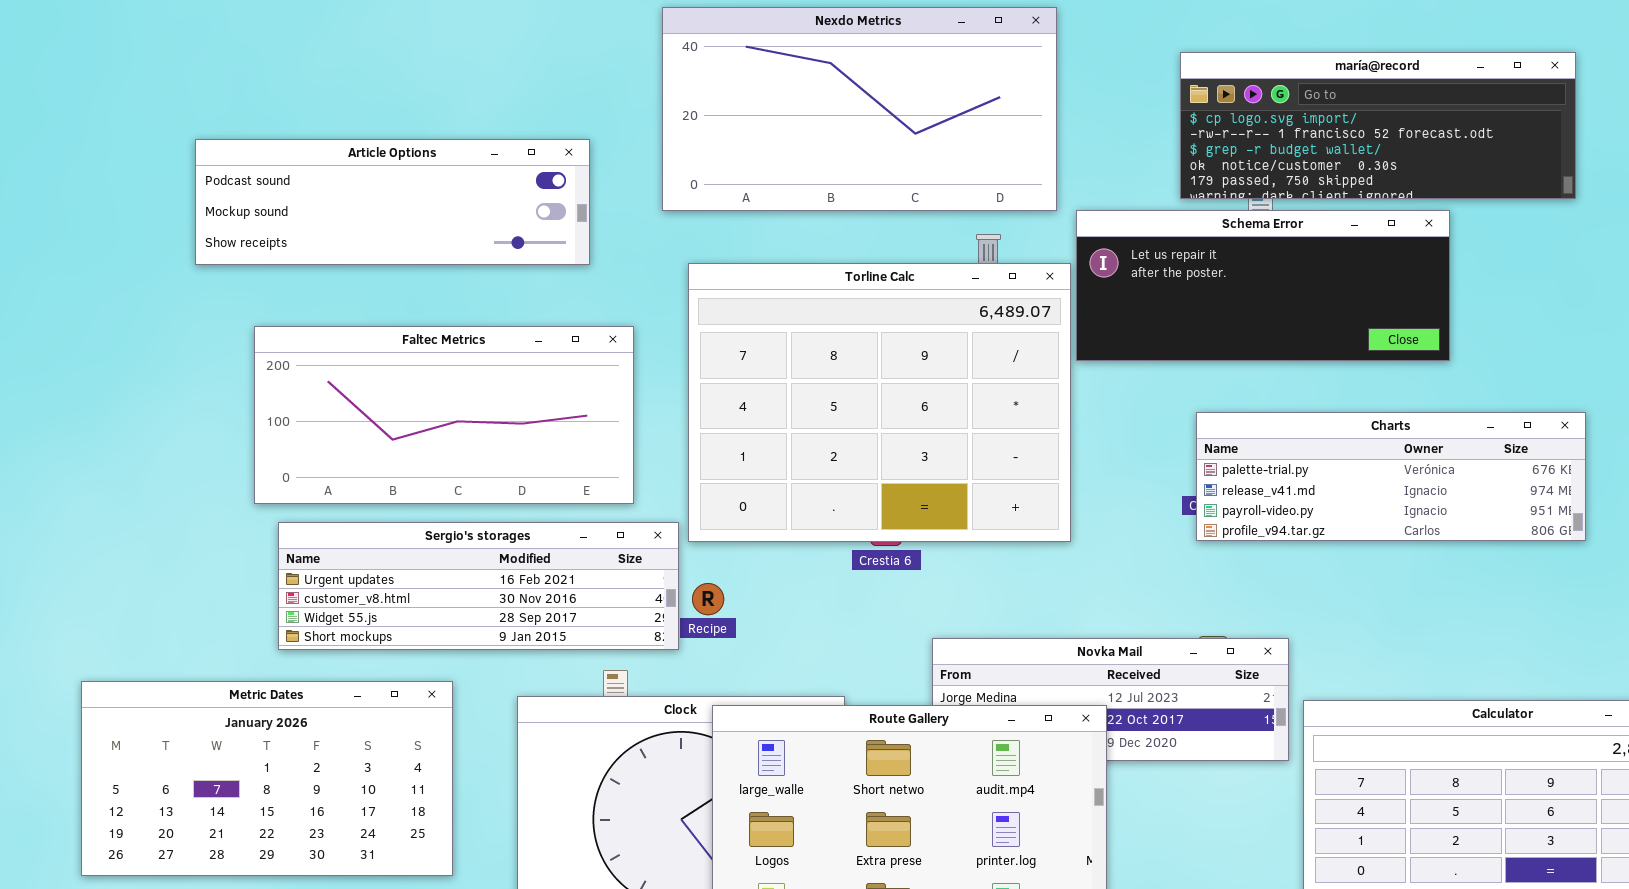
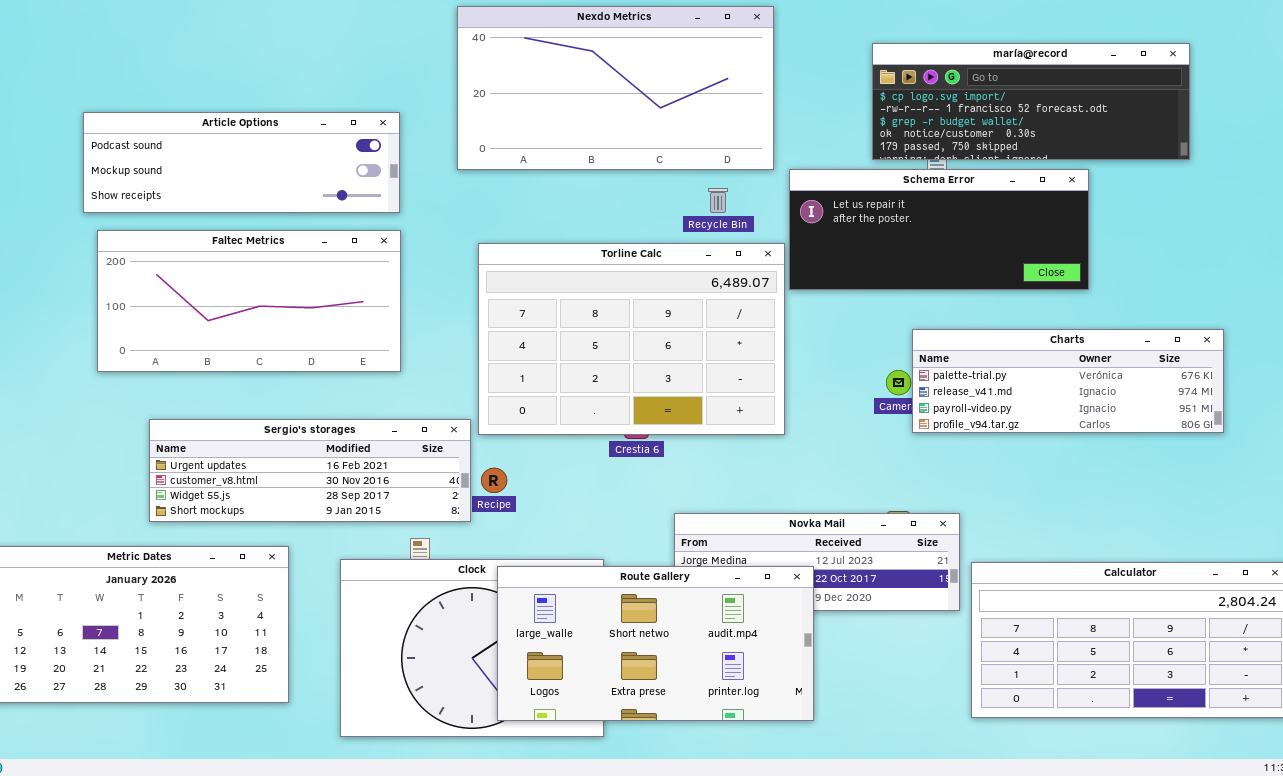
Torline Calc: [688,263,1071,542] -> [478,243,785,435], resized
Faltec Metrics: [254,326,634,504] -> [97,230,401,372], moved
Charts: [1196,412,1586,541] -> [912,329,1224,433], moved

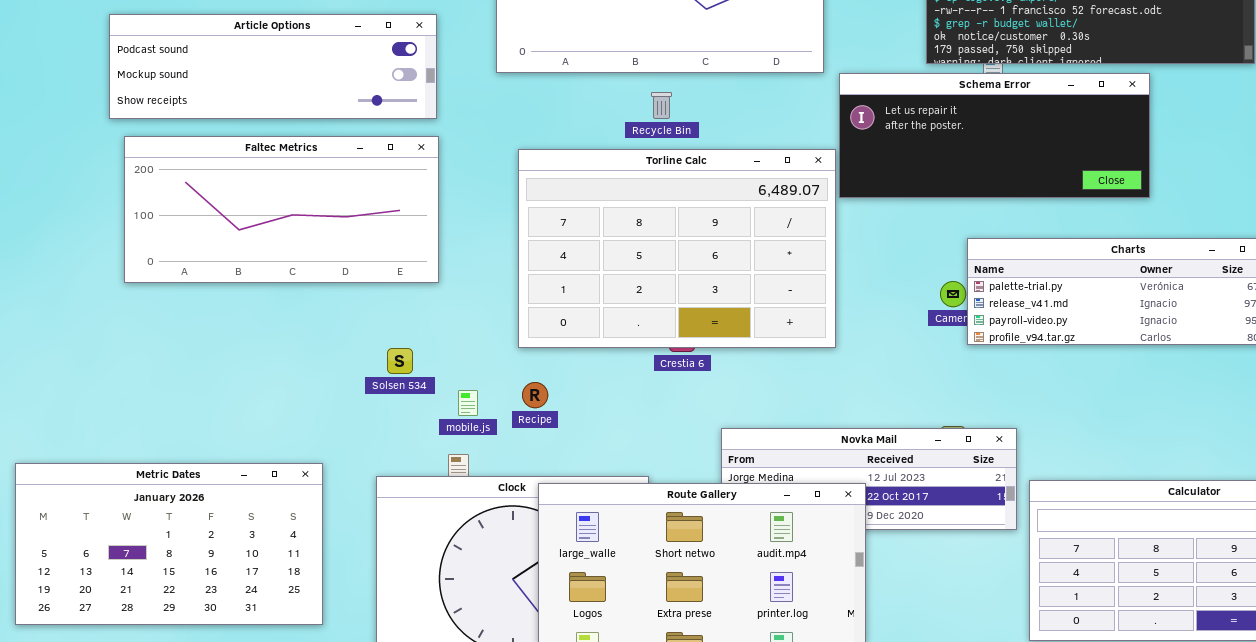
Recycle Bin: [708,188,728,213] -> [651,92,672,119], moved
Sergio's storages: [149,419,471,522] -> none, closed

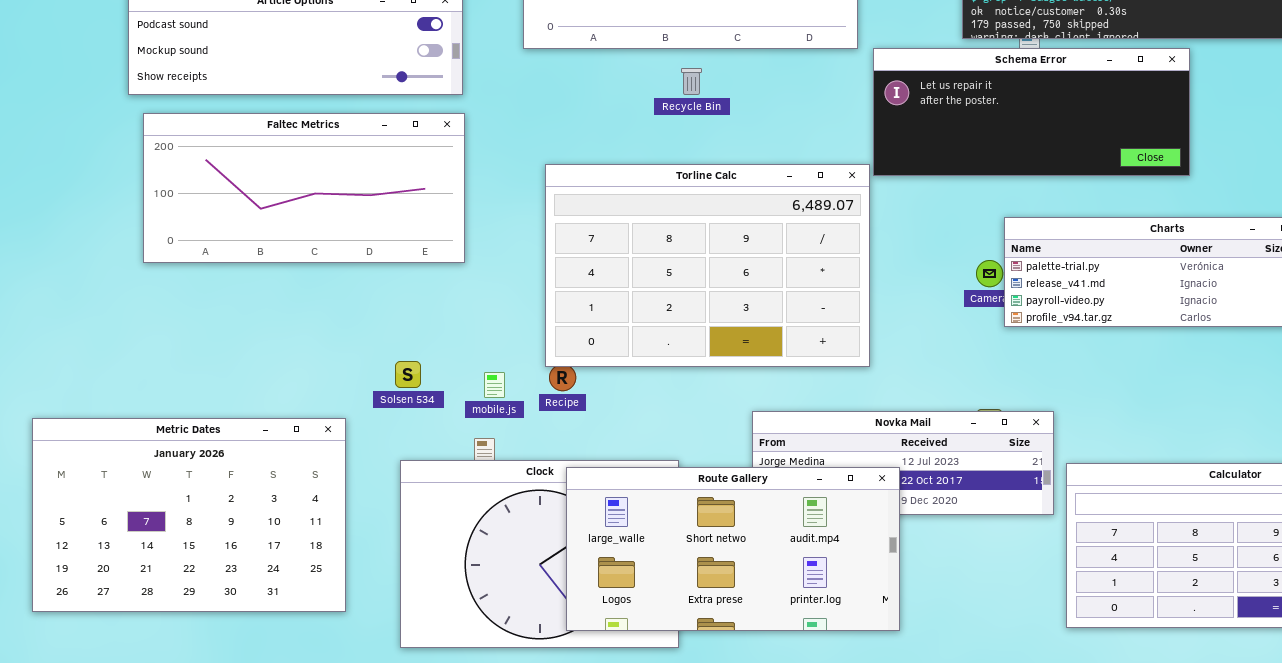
Torline Calc: [518,149,836,348] -> [545,164,870,367], moved
Solsen 534: [387,348,413,374] -> [395,361,421,388], moved
Metric Dates: [15,463,323,625] -> [32,418,346,612], resized

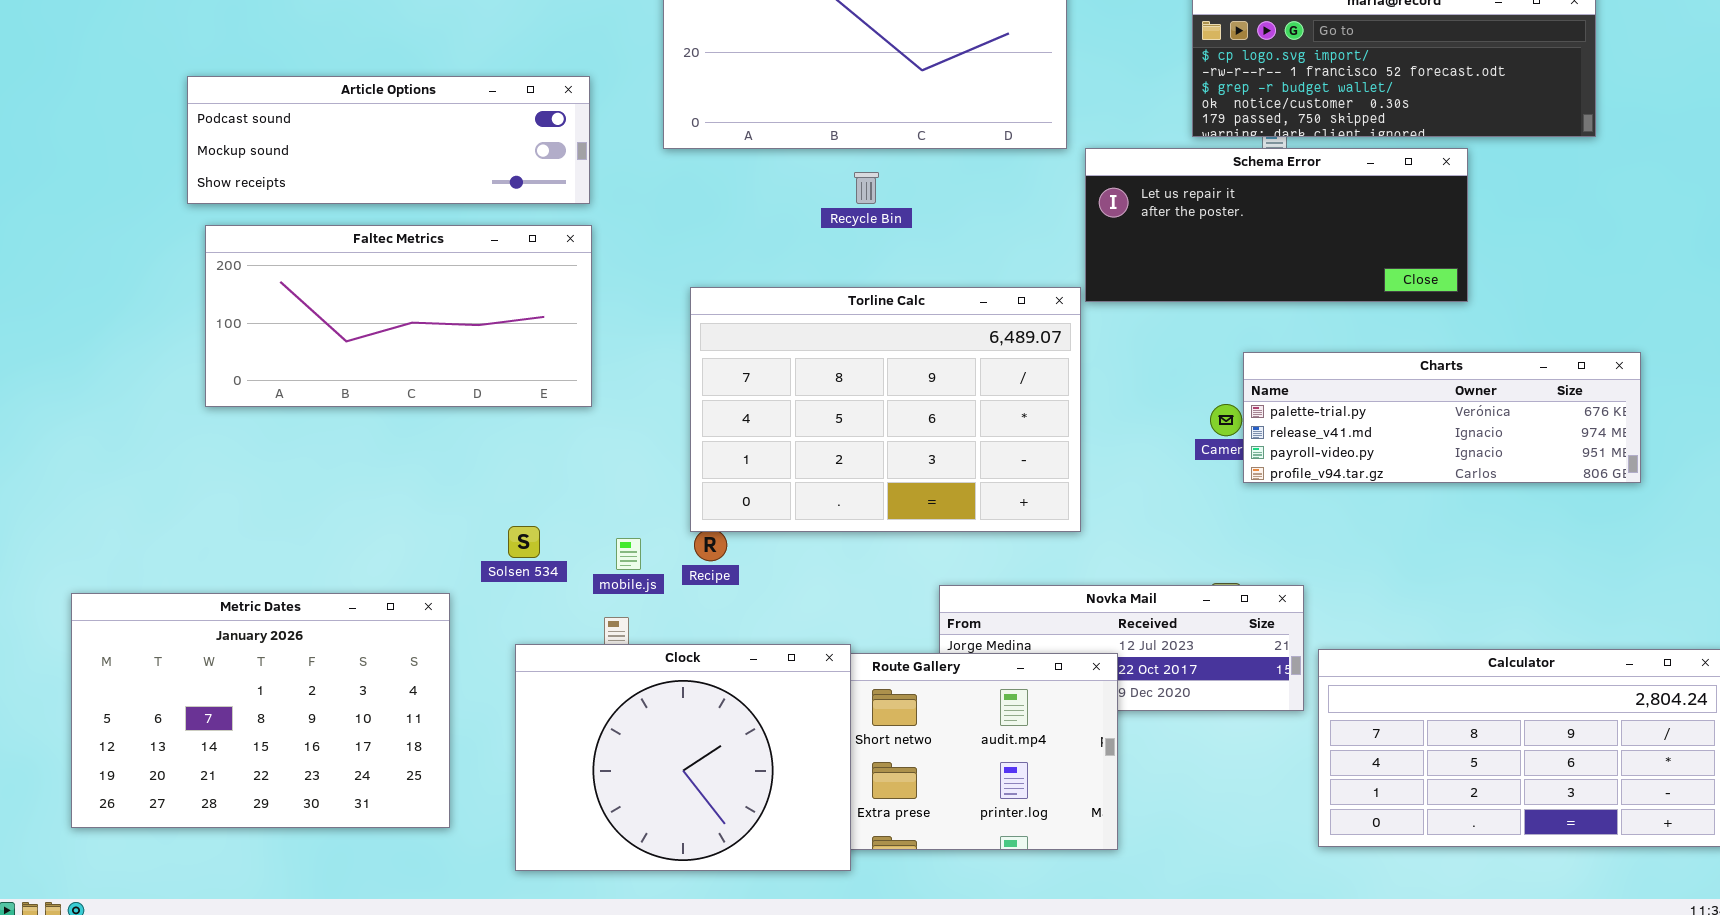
Clock: [400,460,679,648] -> [515,644,851,871], raised

